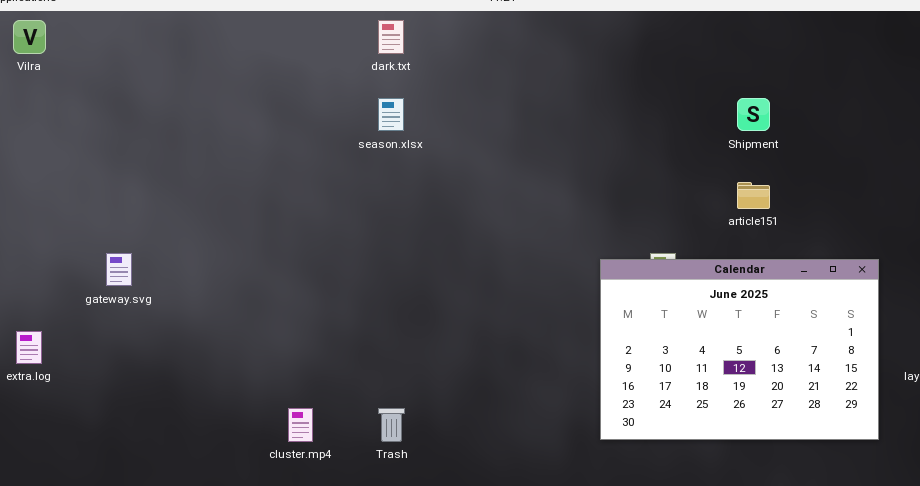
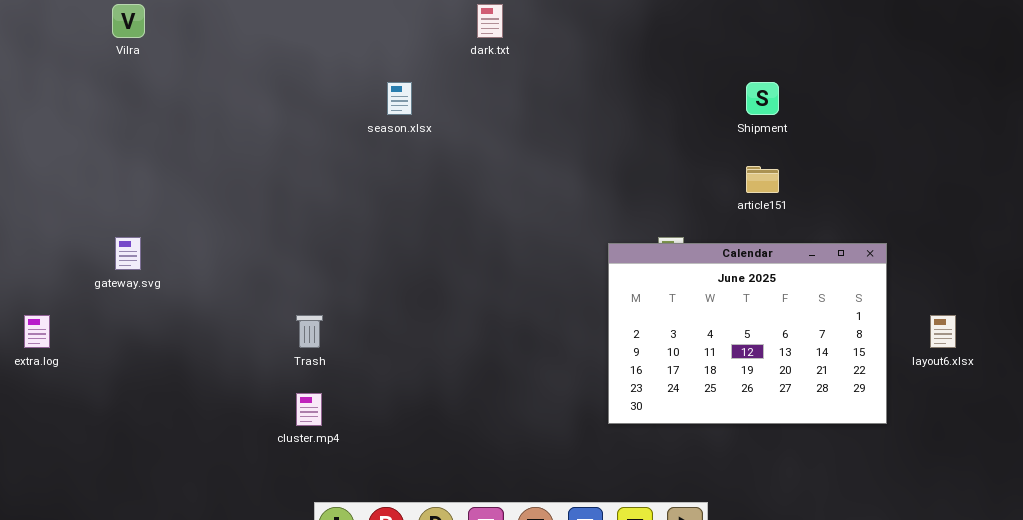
Vilra: [13,20,46,54] -> [112,4,145,38], moved
dark.txt: [378,20,404,54] -> [477,4,503,38], moved
Trash: [378,408,405,442] -> [296,315,323,348], moved

